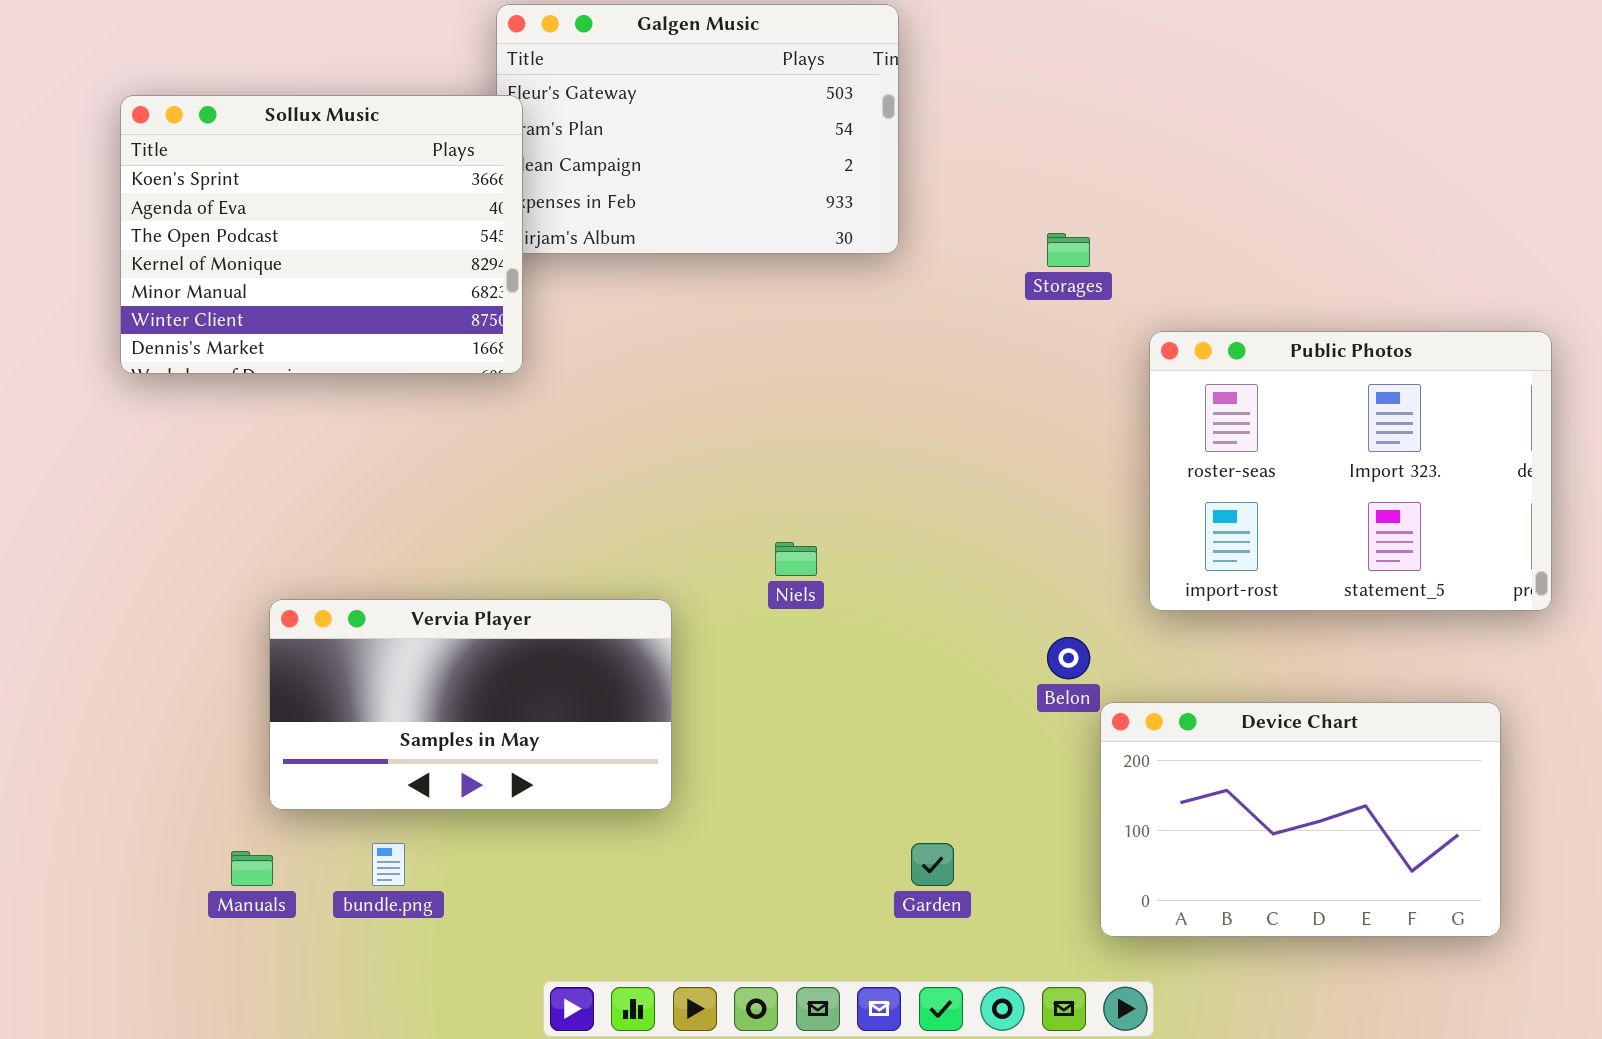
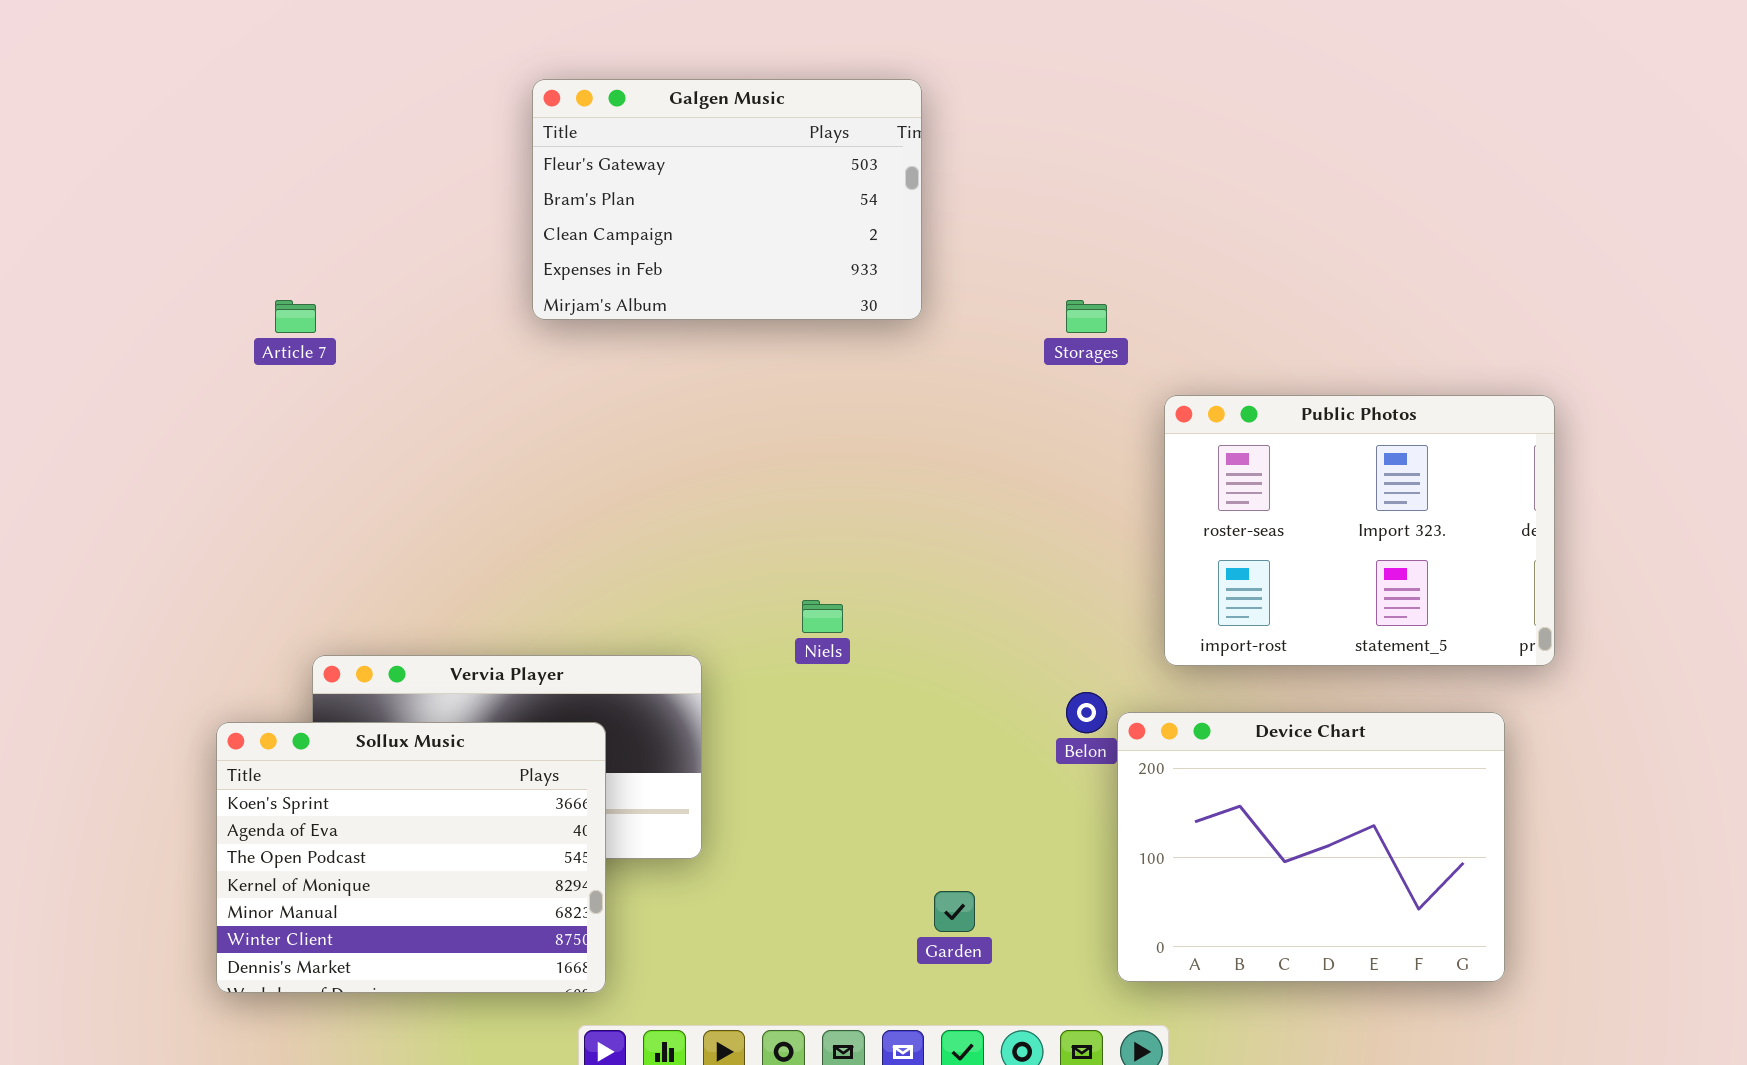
Sollux Music: [120,95,523,374] -> [216,722,606,993], moved
Device Chart: [1100,702,1501,937] -> [1117,712,1505,982], resized

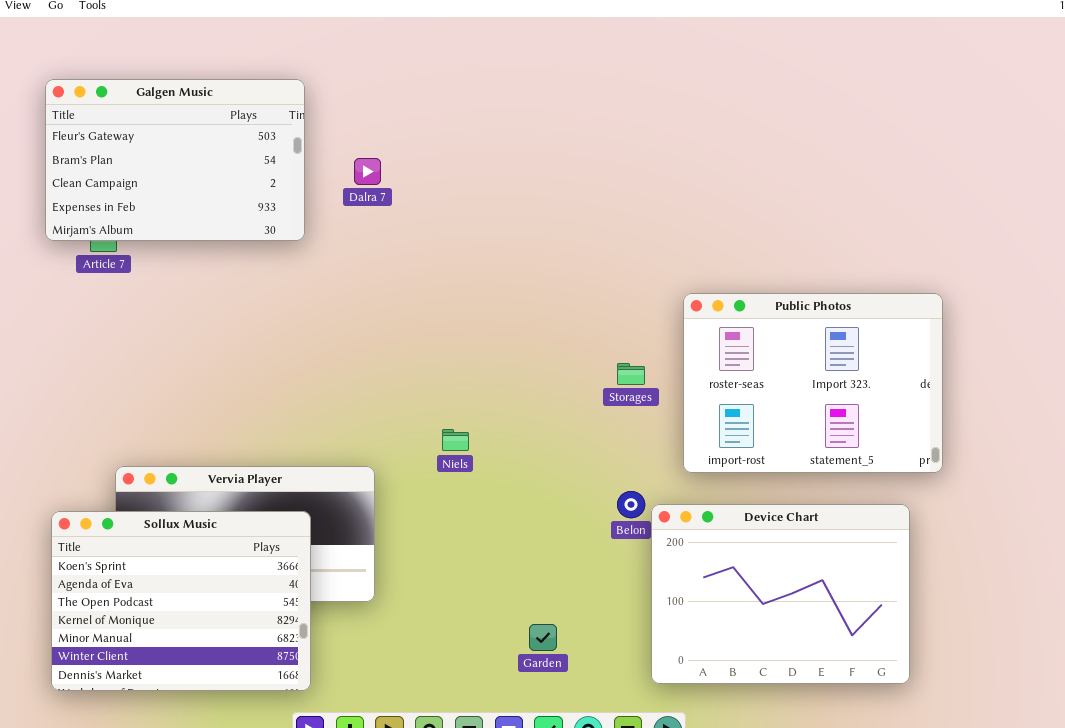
Galgen Music: [532,79,922,320] -> [45,79,305,241], moved
Storages: [1066,300,1107,333] -> [617,363,645,385], moved

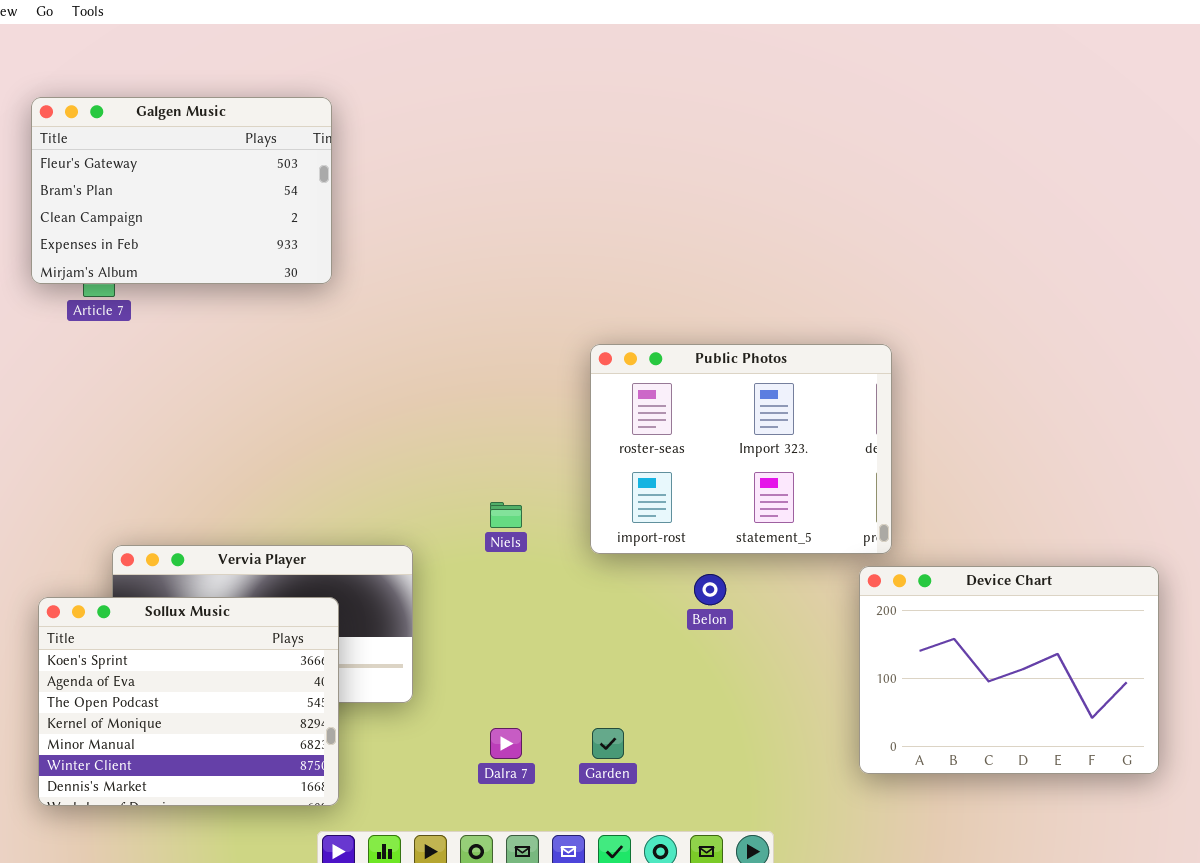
Dalra 7: [354,158,381,185] -> [490,728,522,759], moved
Public Photos: [683,293,943,473] -> [590,344,892,554], moved
Device Chart: [651,504,910,684] -> [859,566,1159,774], moved

